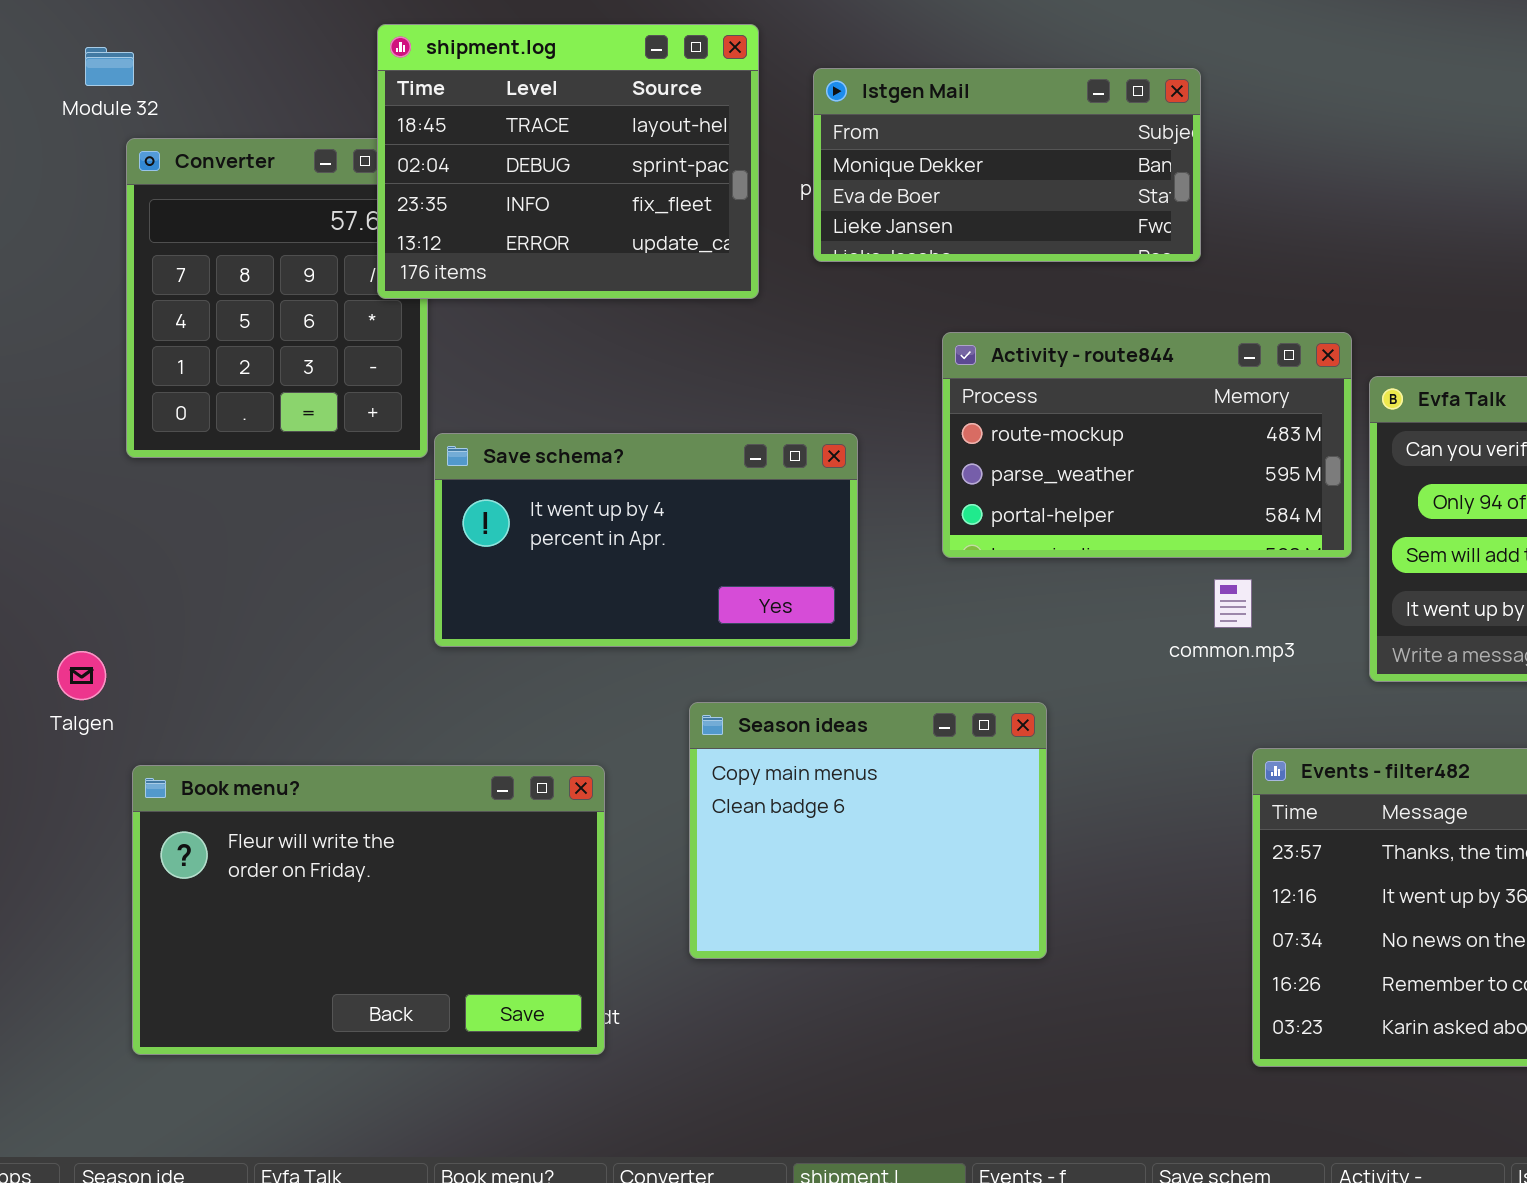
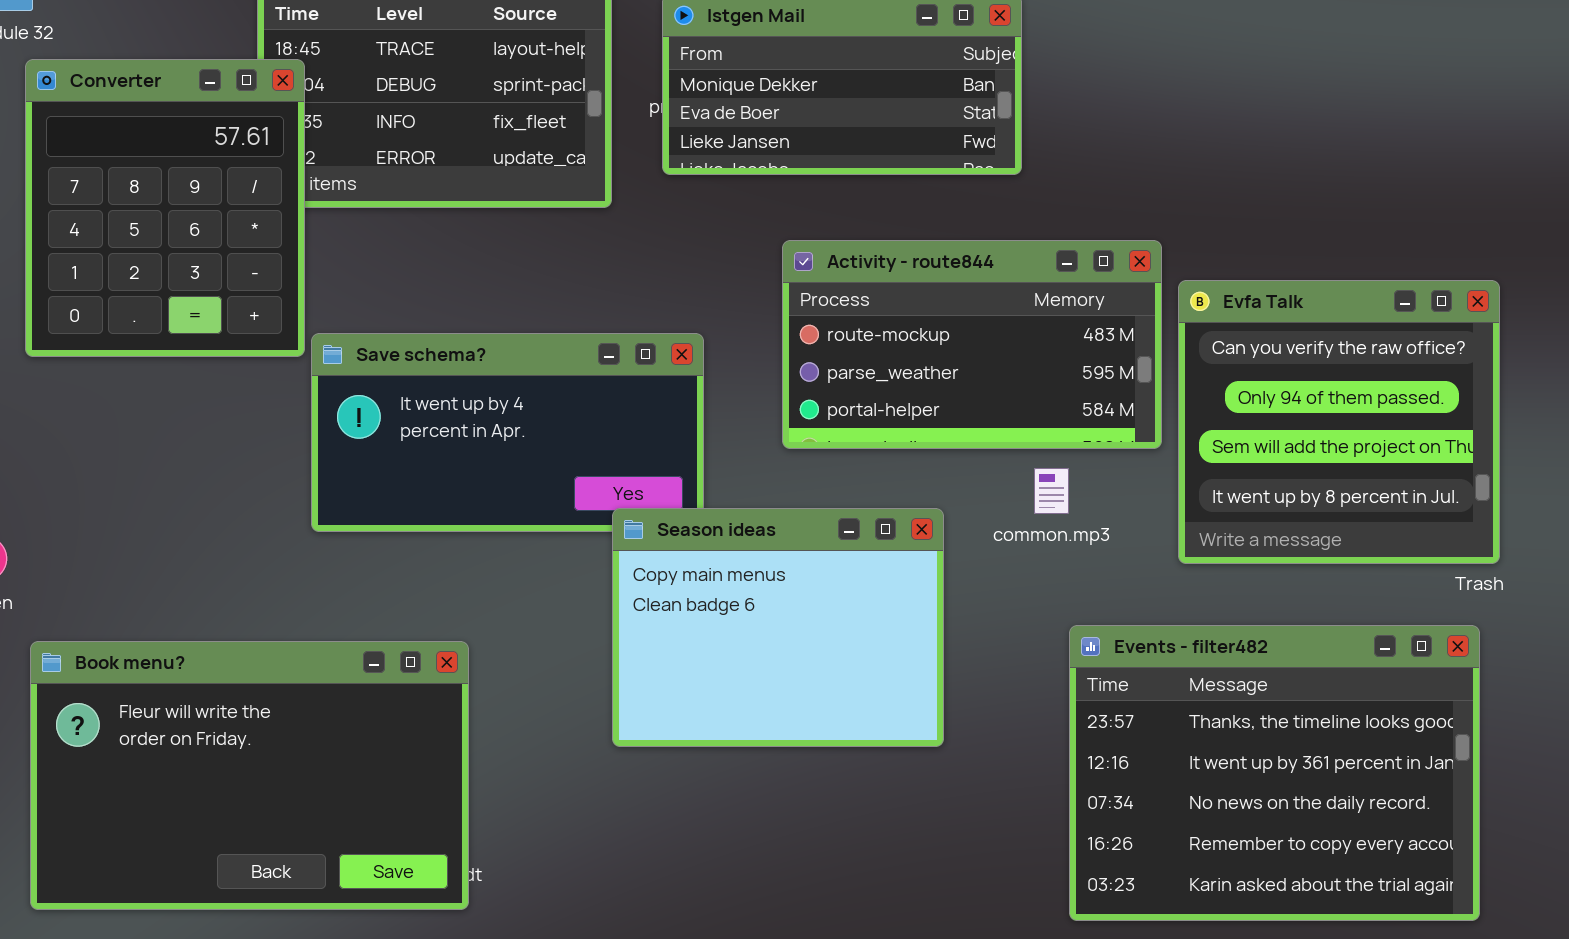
Converter: [126,138,428,458] -> [25,59,305,357], raised
Season ideas: [689,702,1047,959] -> [612,508,944,747], moved

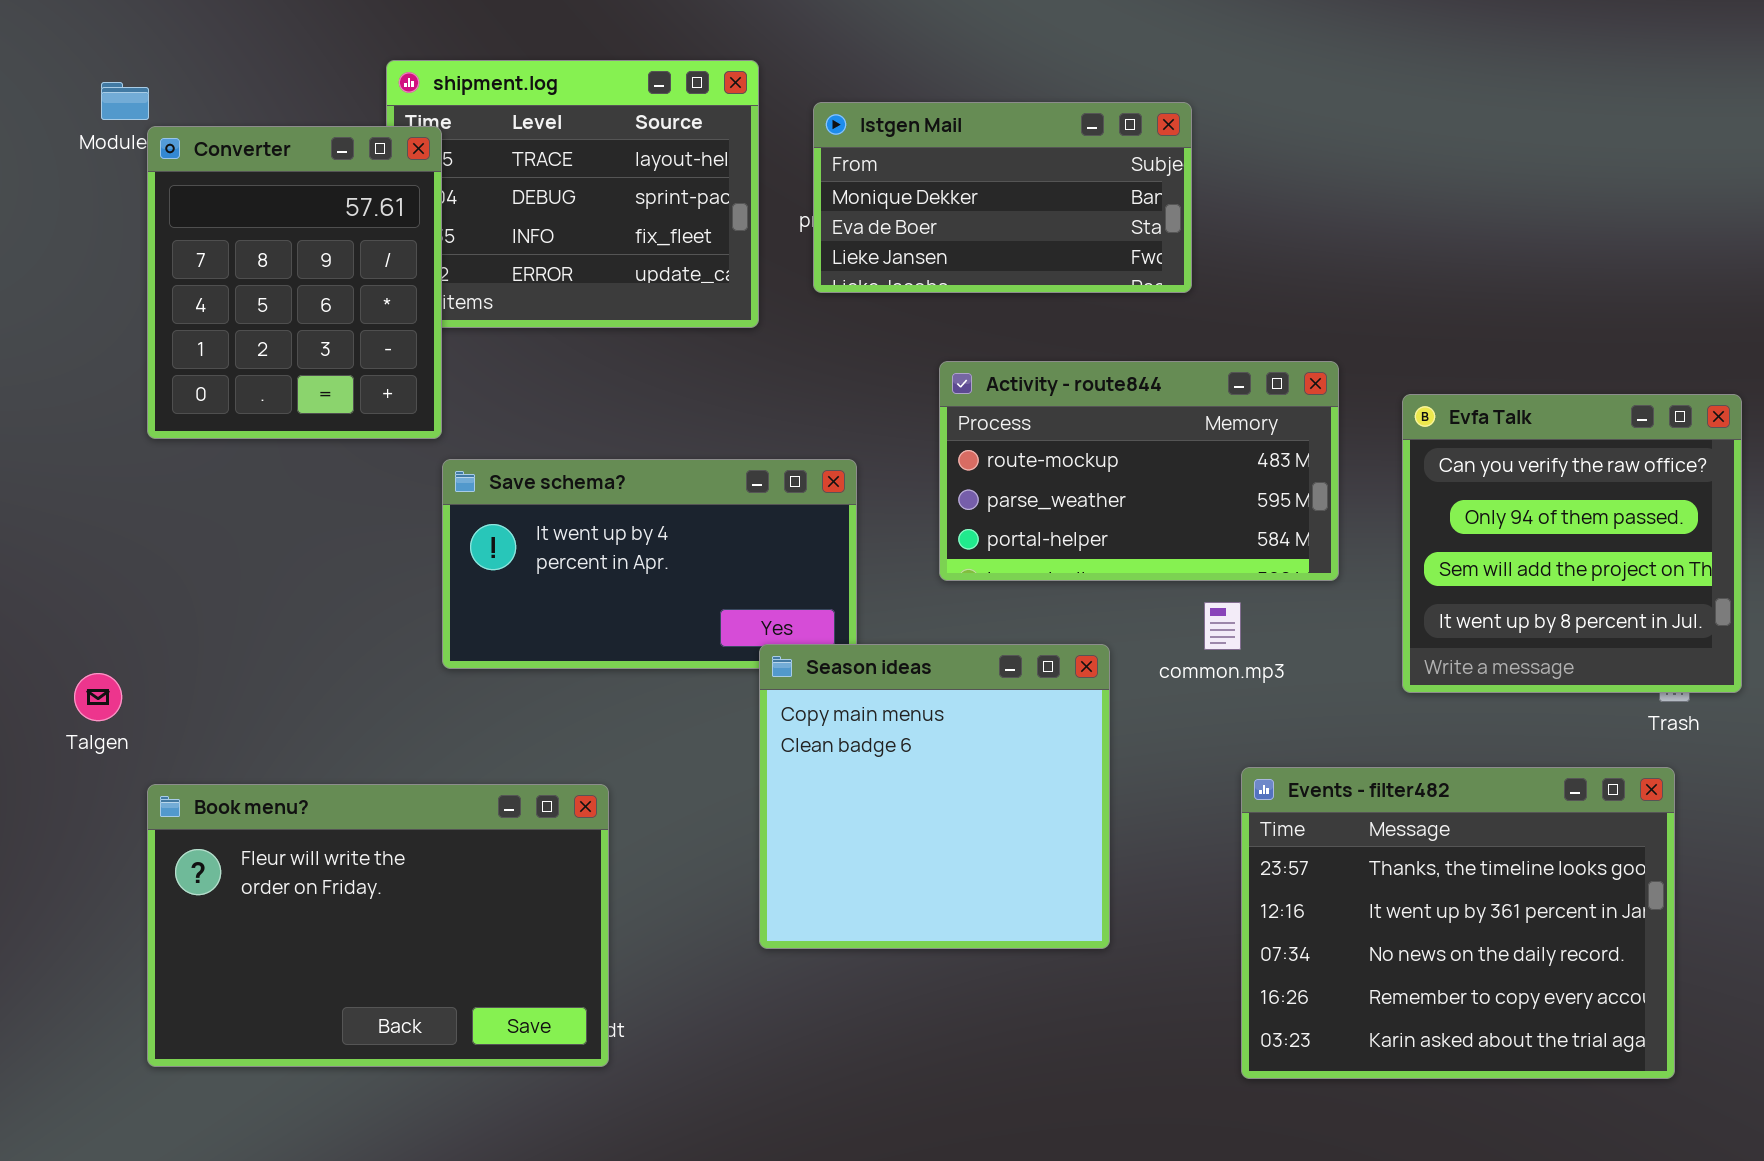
Converter: [25,59,305,357] -> [147,126,442,439], moved
Evfa Talk: [1178,280,1500,564] -> [1402,394,1742,693], moved
Season ideas: [612,508,944,747] -> [759,644,1110,949], resized

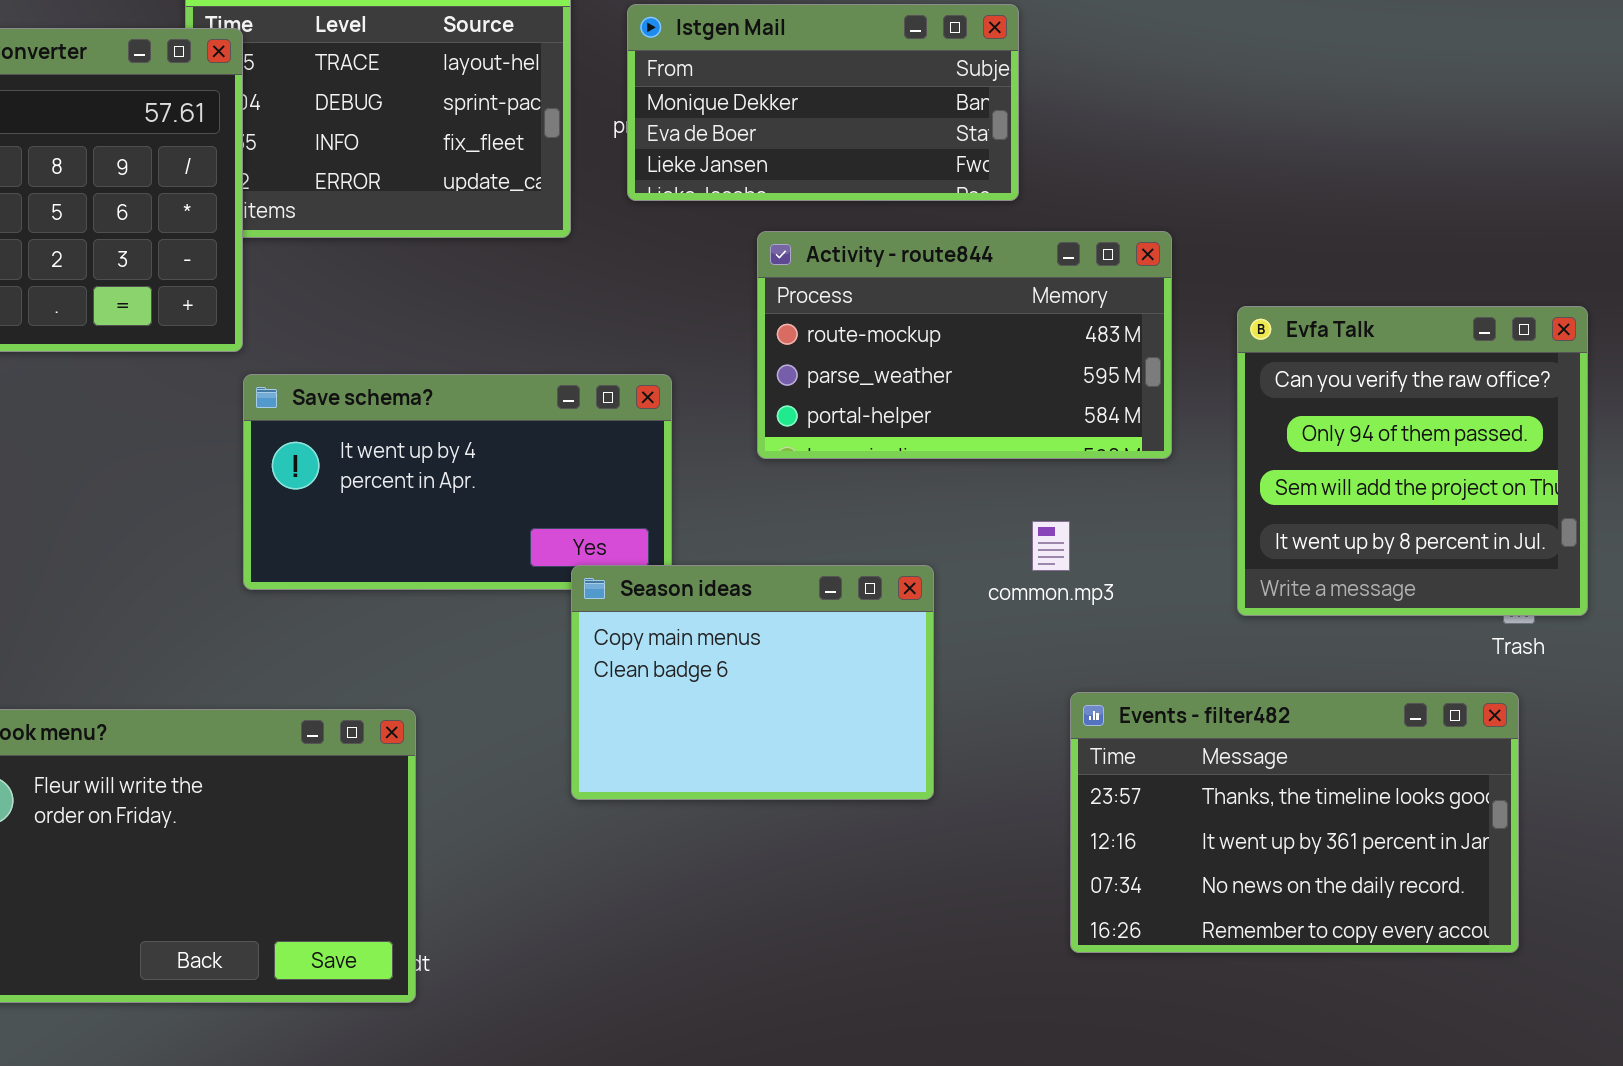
Activity - route844: [939,361,1339,581] -> [757,231,1172,459], moved
Season ideas: [759,644,1110,949] -> [571,565,934,800], resized
Events - filter482: [1241,767,1675,1079] -> [1070,692,1519,953], resized

